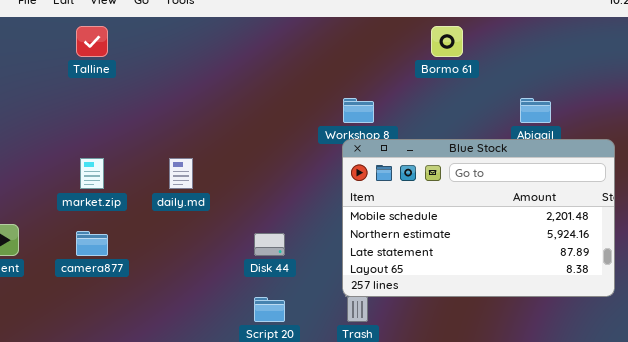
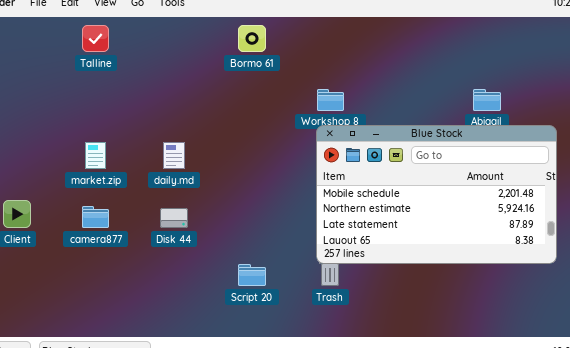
Bormo 61: [431,26,463,57] -> [238,25,266,52], moved
Disk 44: [254,233,285,256] -> [160,208,188,228], moved

